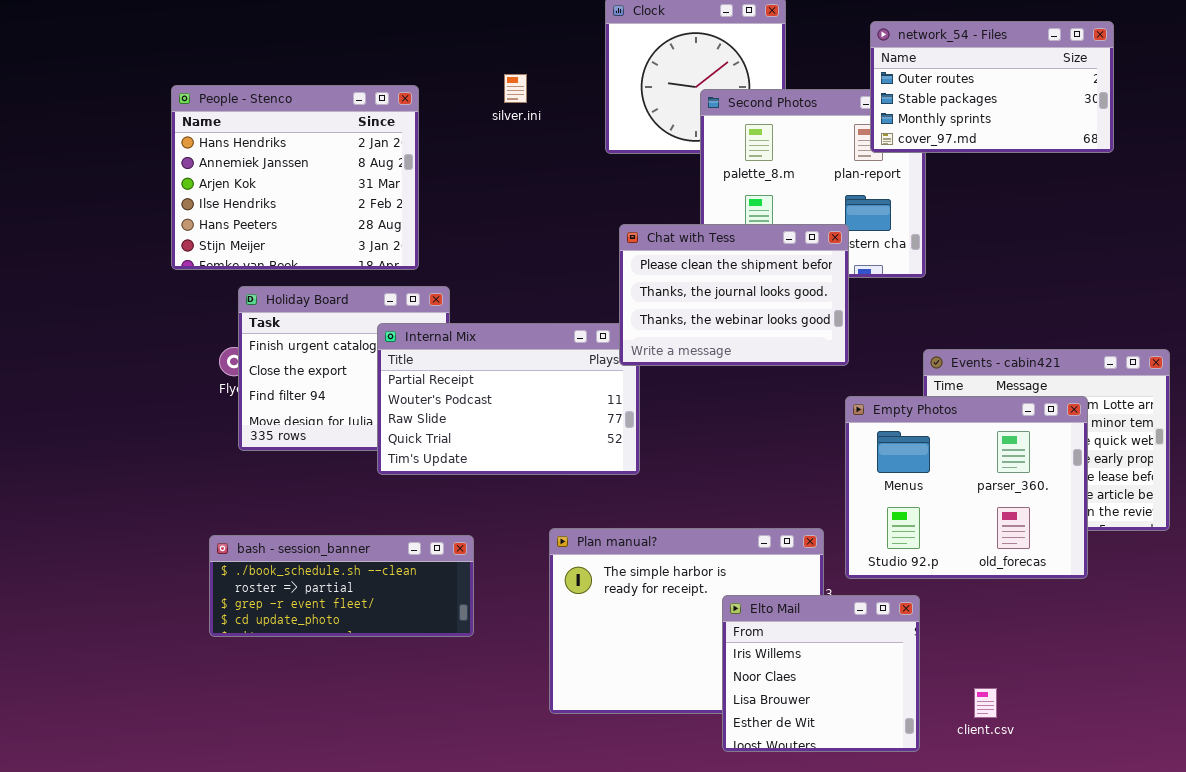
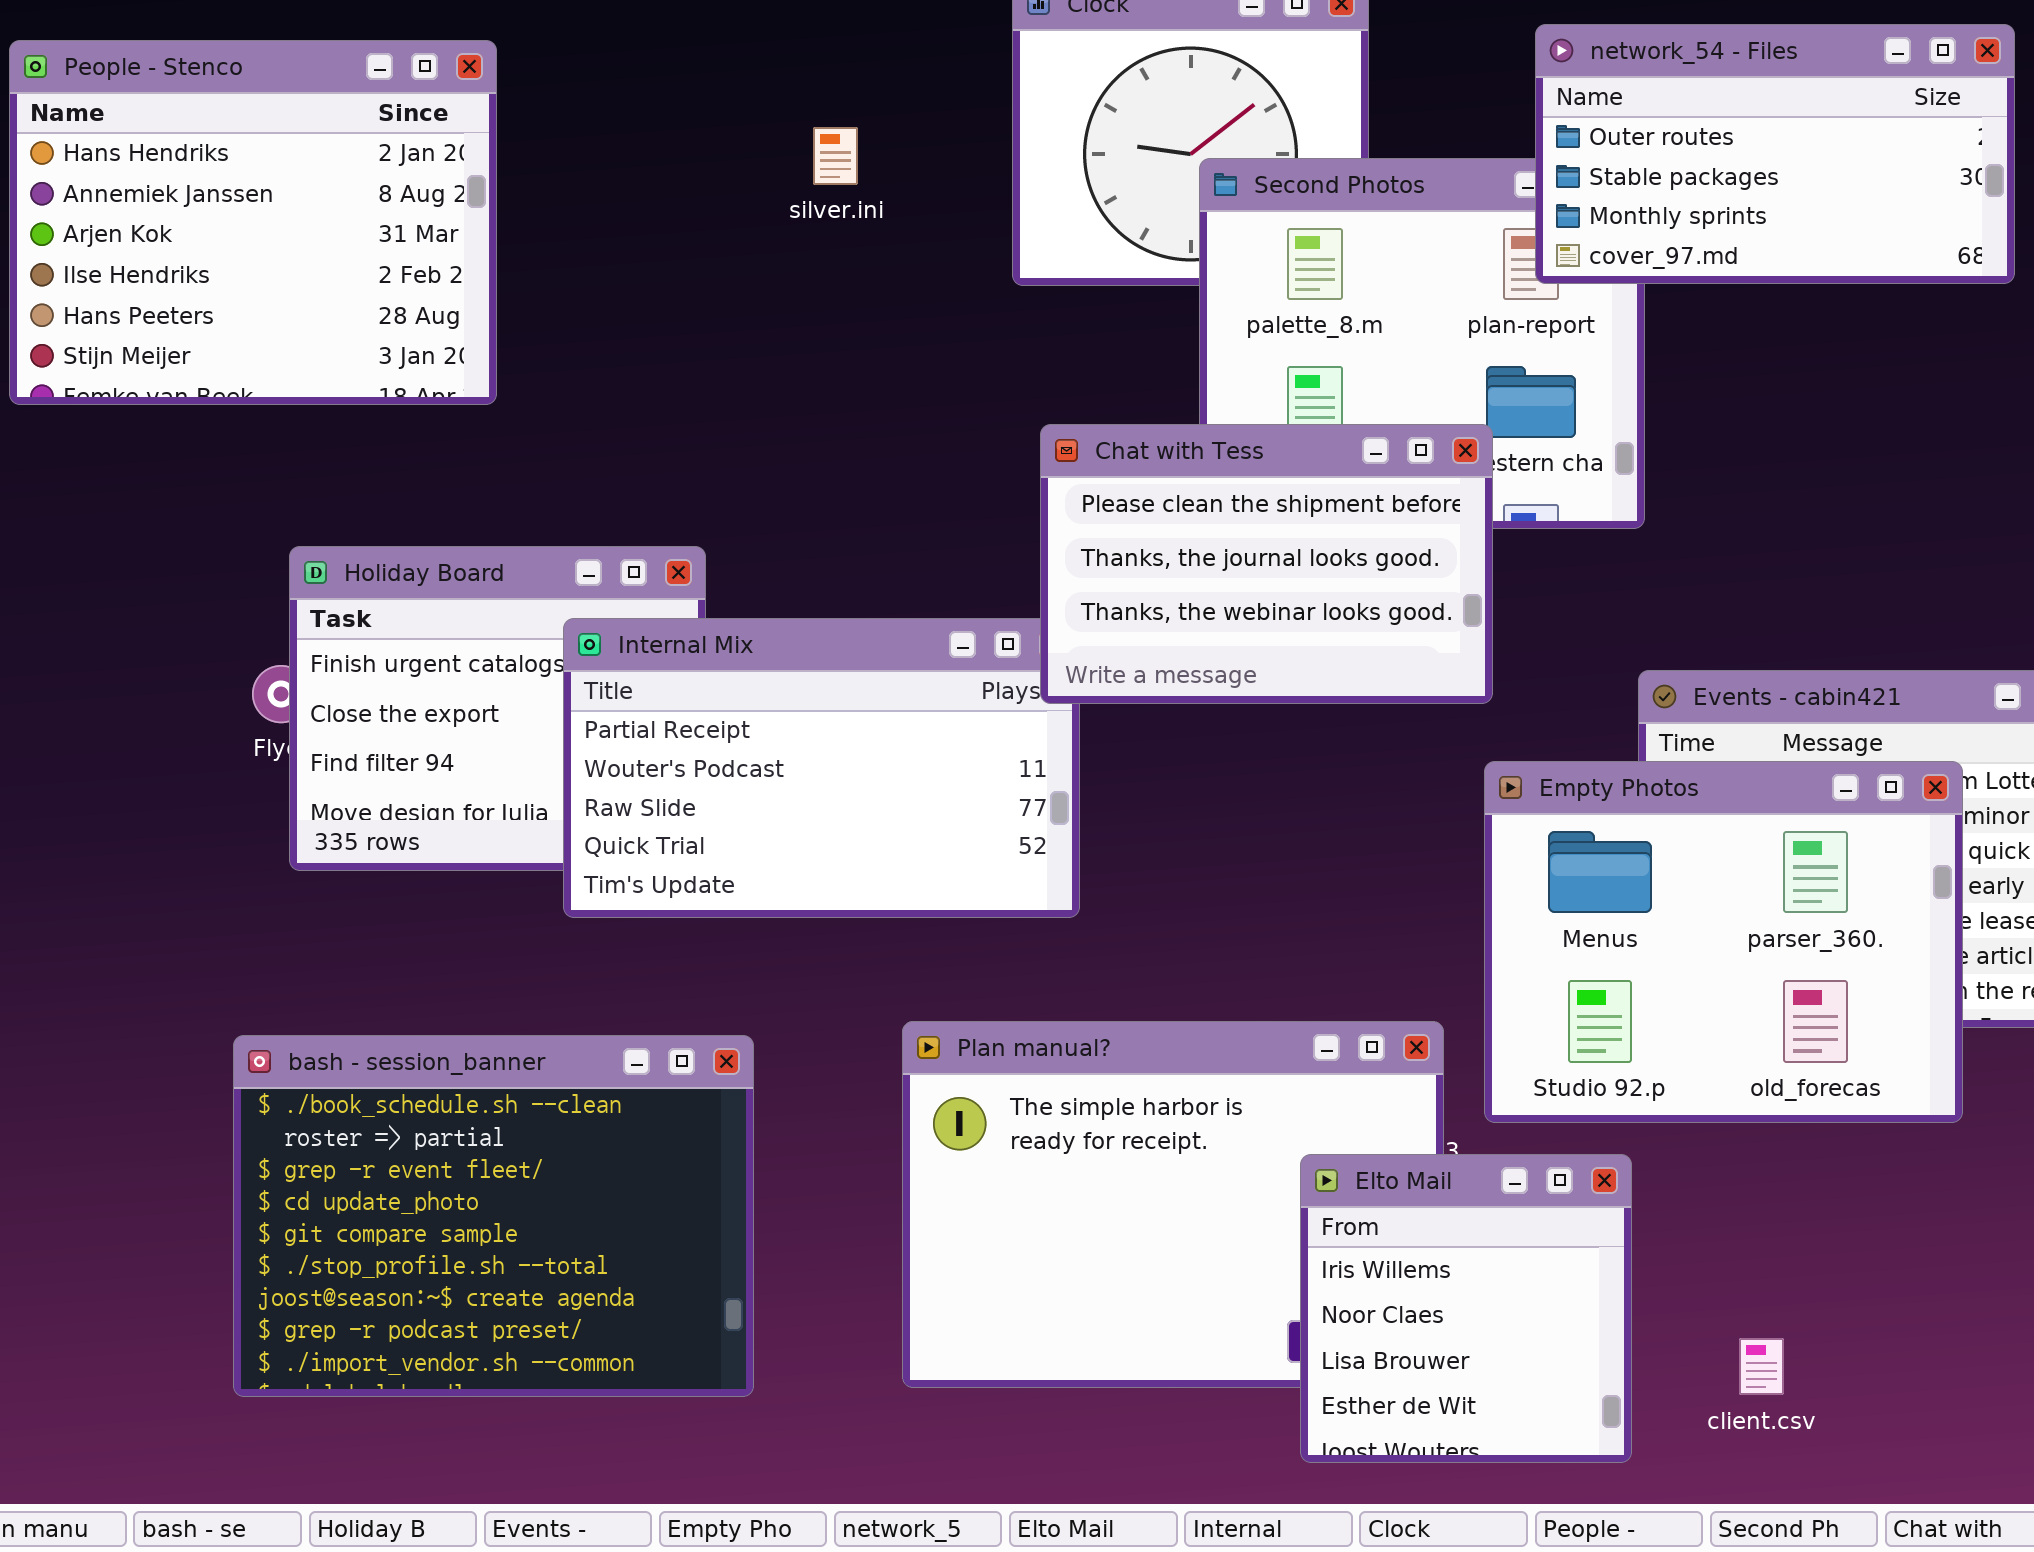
People - Stenco: [171,85,419,270] -> [9,40,497,405], moved
bash - session_banner: [209,535,474,637] -> [233,1035,754,1397], resized
Elto Mail: [722,595,920,752] -> [1300,1154,1632,1463], resized

